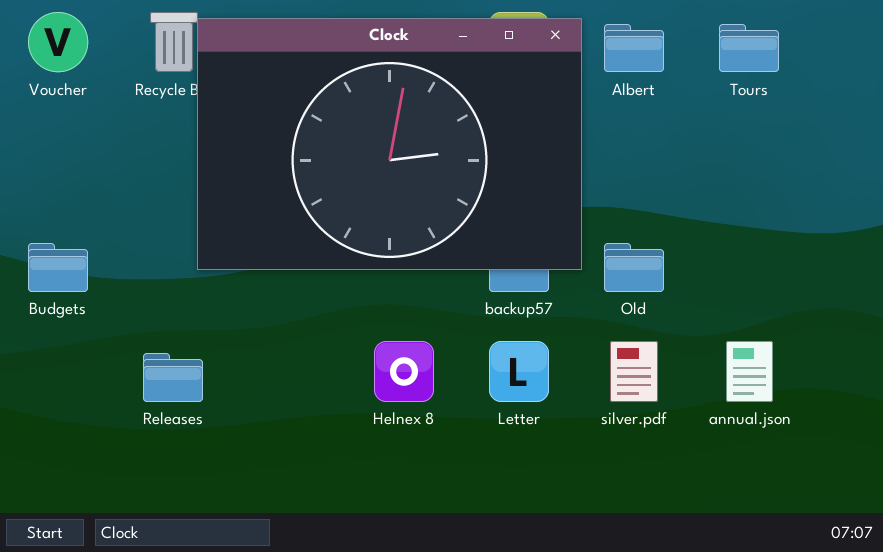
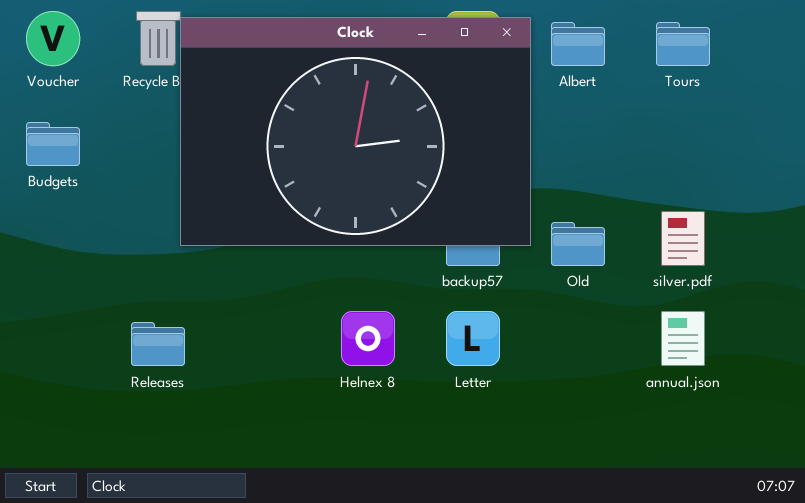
Budgets: [28,243,88,292] -> [26,122,80,166], moved
silver.pdf: [610,341,658,402] -> [661,211,705,266], moved

